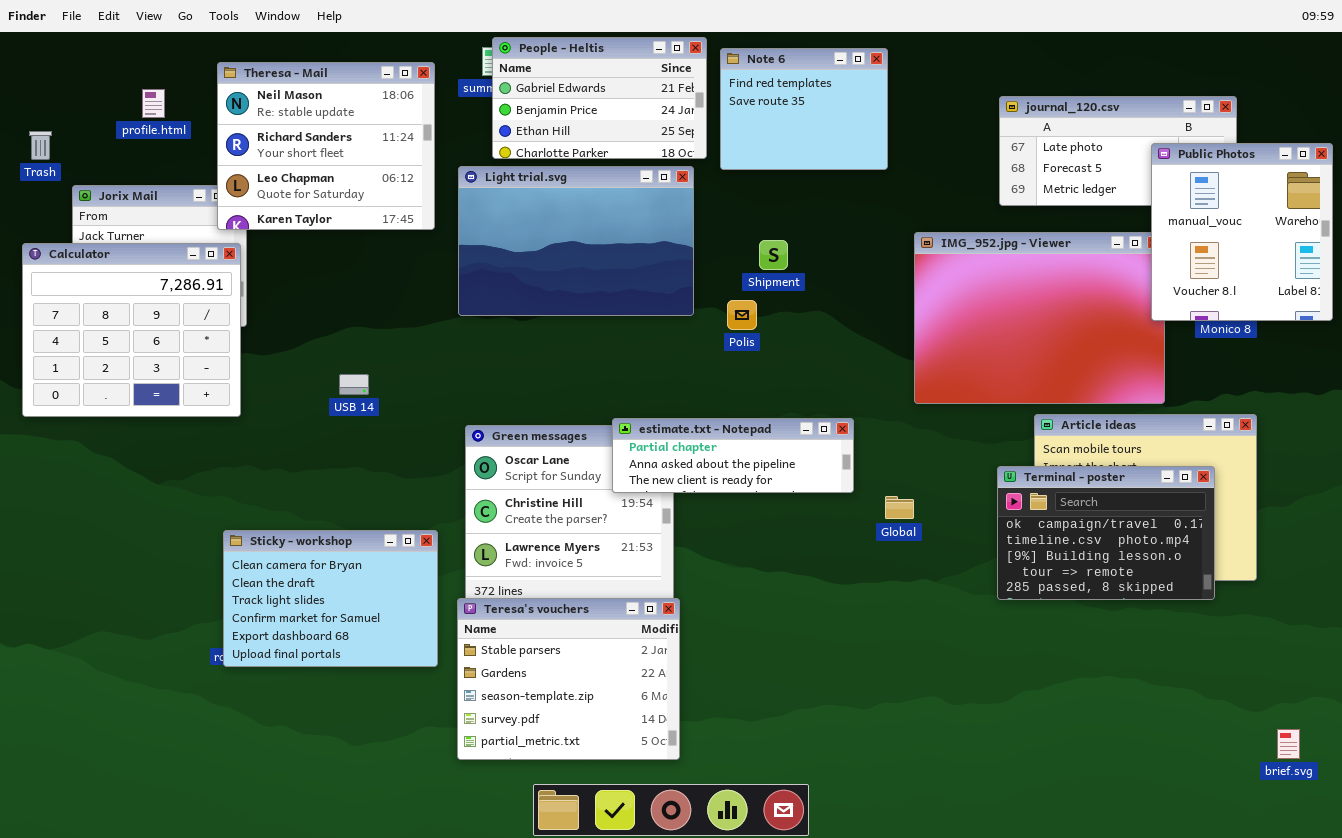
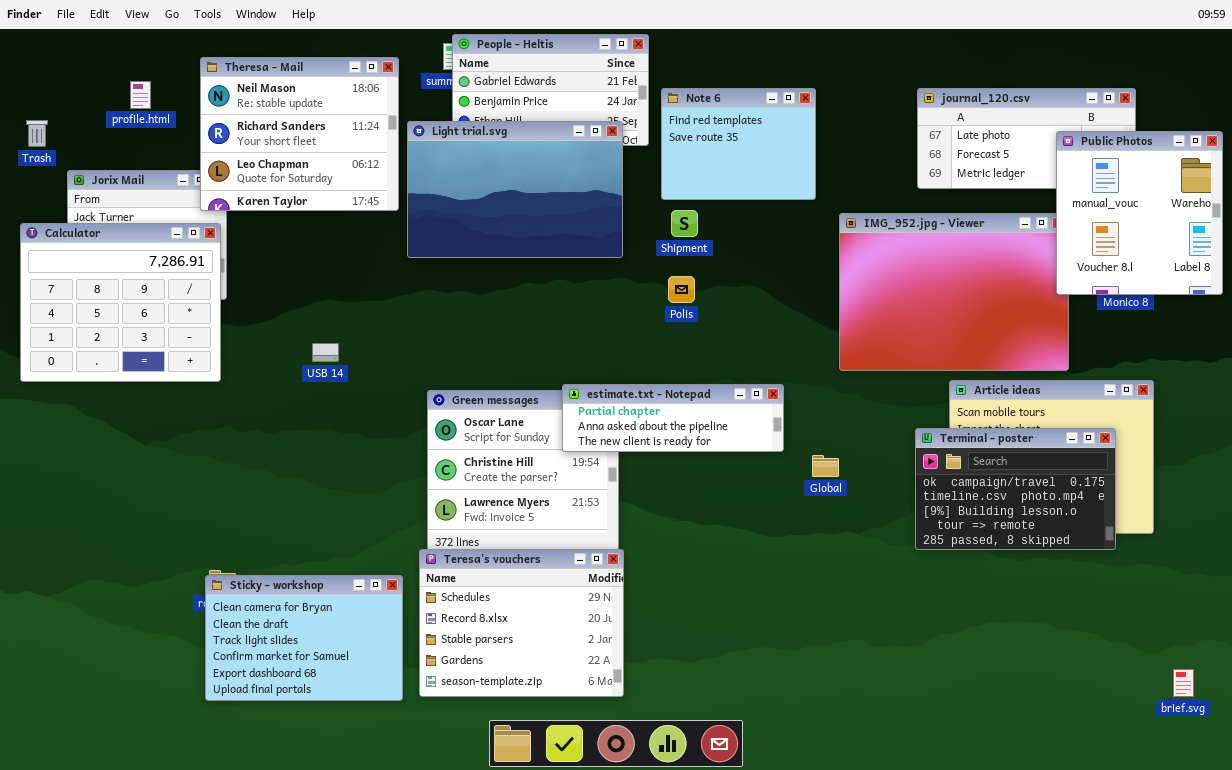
Note 6: [720,48,888,170] -> [661,88,816,200], moved
Light trial.svg: [458,166,694,316] -> [407,121,623,258], moved
Shipment: [759,240,788,270] -> [671,210,698,237], moved
Sticky - workshop: [223,530,438,667] -> [205,575,403,701], moved
Teresa's vouchers: [457,598,680,760] -> [419,549,624,697], scrolled up 2 rows

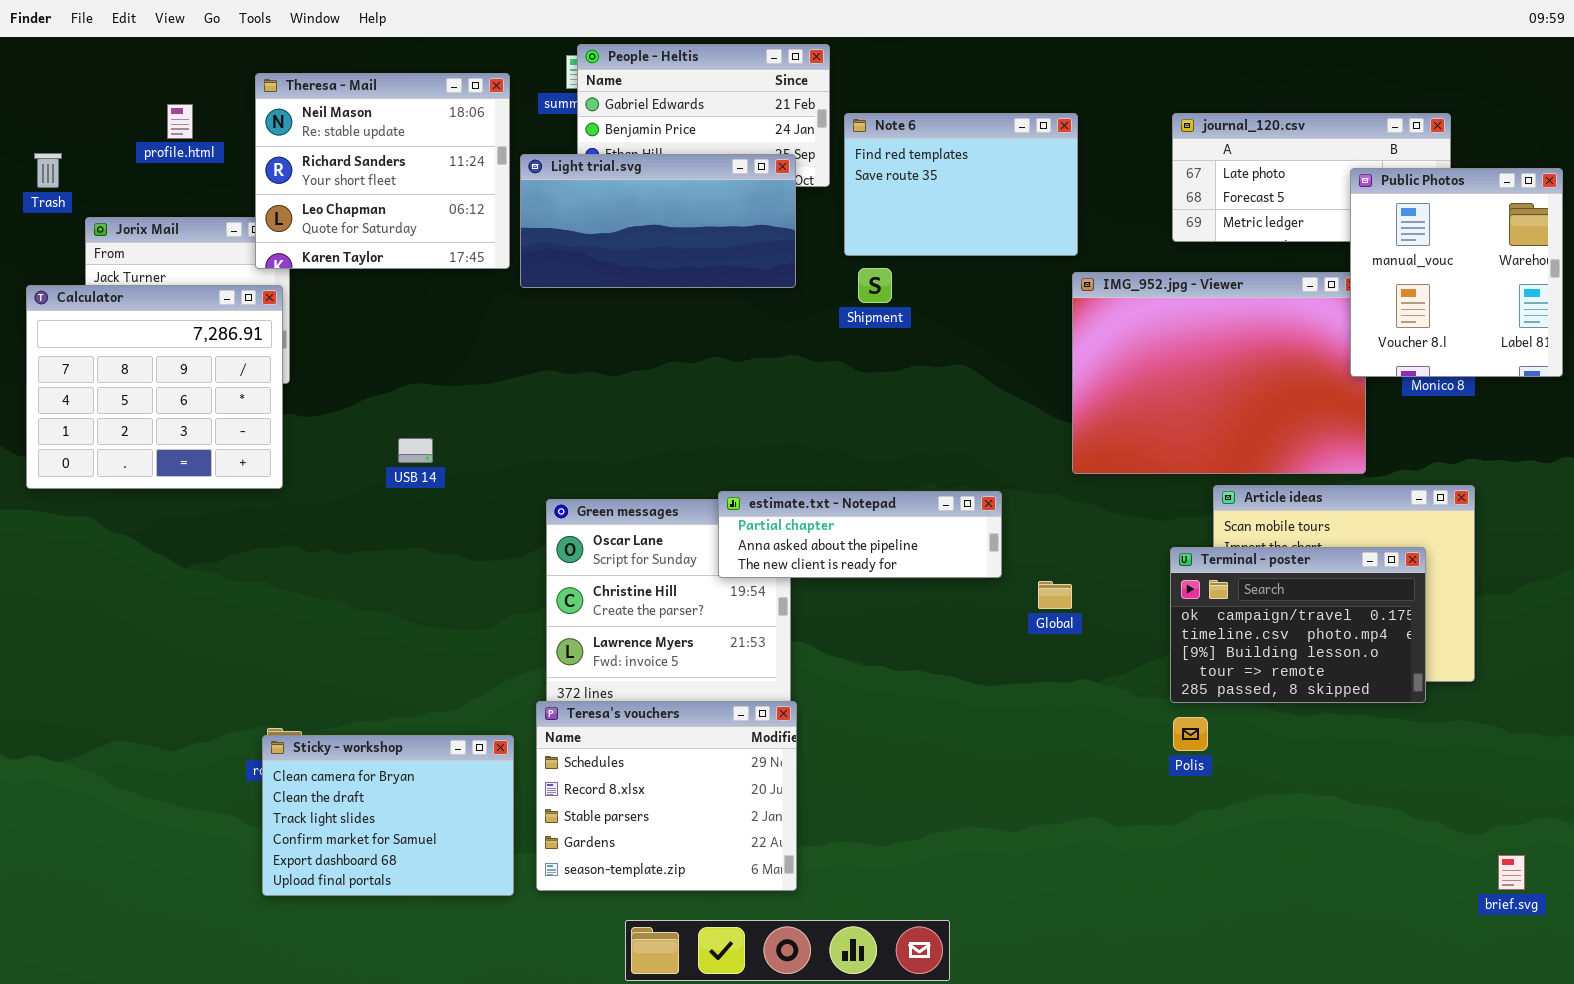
Note 6: [661,88,816,200] -> [844,113,1078,256], resized
Light trial.svg: [407,121,623,258] -> [520,154,796,288], resized
Polis: [668,276,695,303] -> [1173,717,1208,751], moved

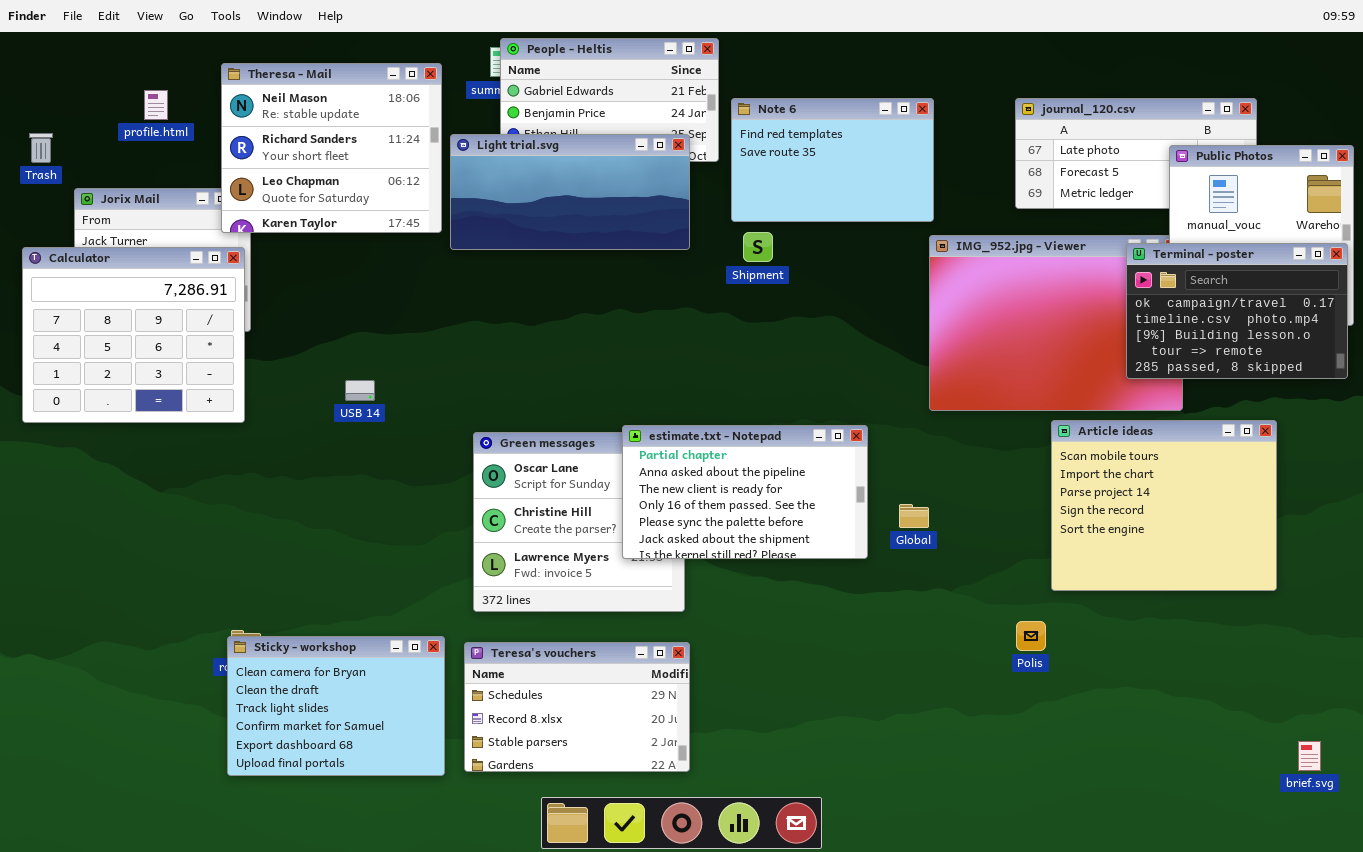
estimate.txt - Notepad: [718,491,1002,578] -> [622,425,868,559], resized
Terminal - poster: [1170,547,1426,703] -> [1126,243,1348,379], moved
Teresa's vouchers: [536,701,797,891] -> [464,642,690,772], resized

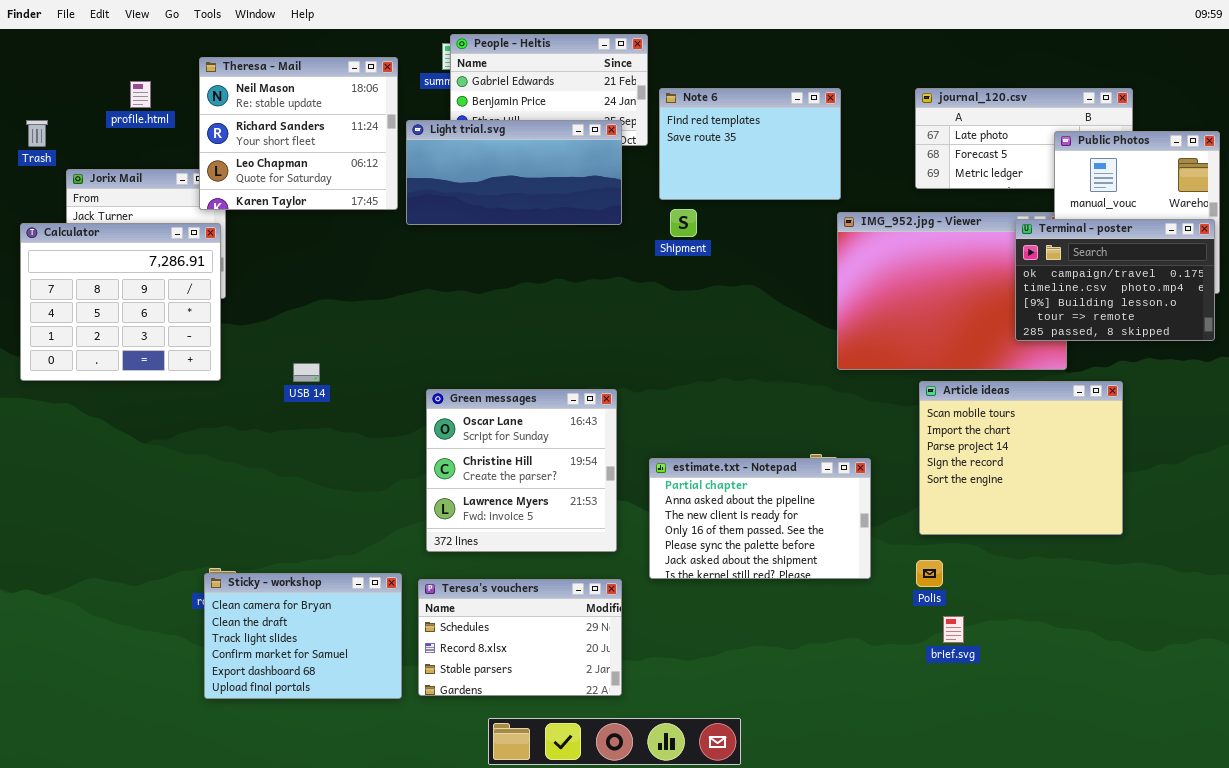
USB 14: [345,380,375,401] -> [293,363,320,382], moved
Article ideas: [1051,420,1277,591] -> [919,381,1123,535], moved
estimate.txt - Notepad: [622,425,868,559] -> [649,458,871,579], moved
brief.svg: [1298,741,1321,771] -> [943,616,964,643], moved

